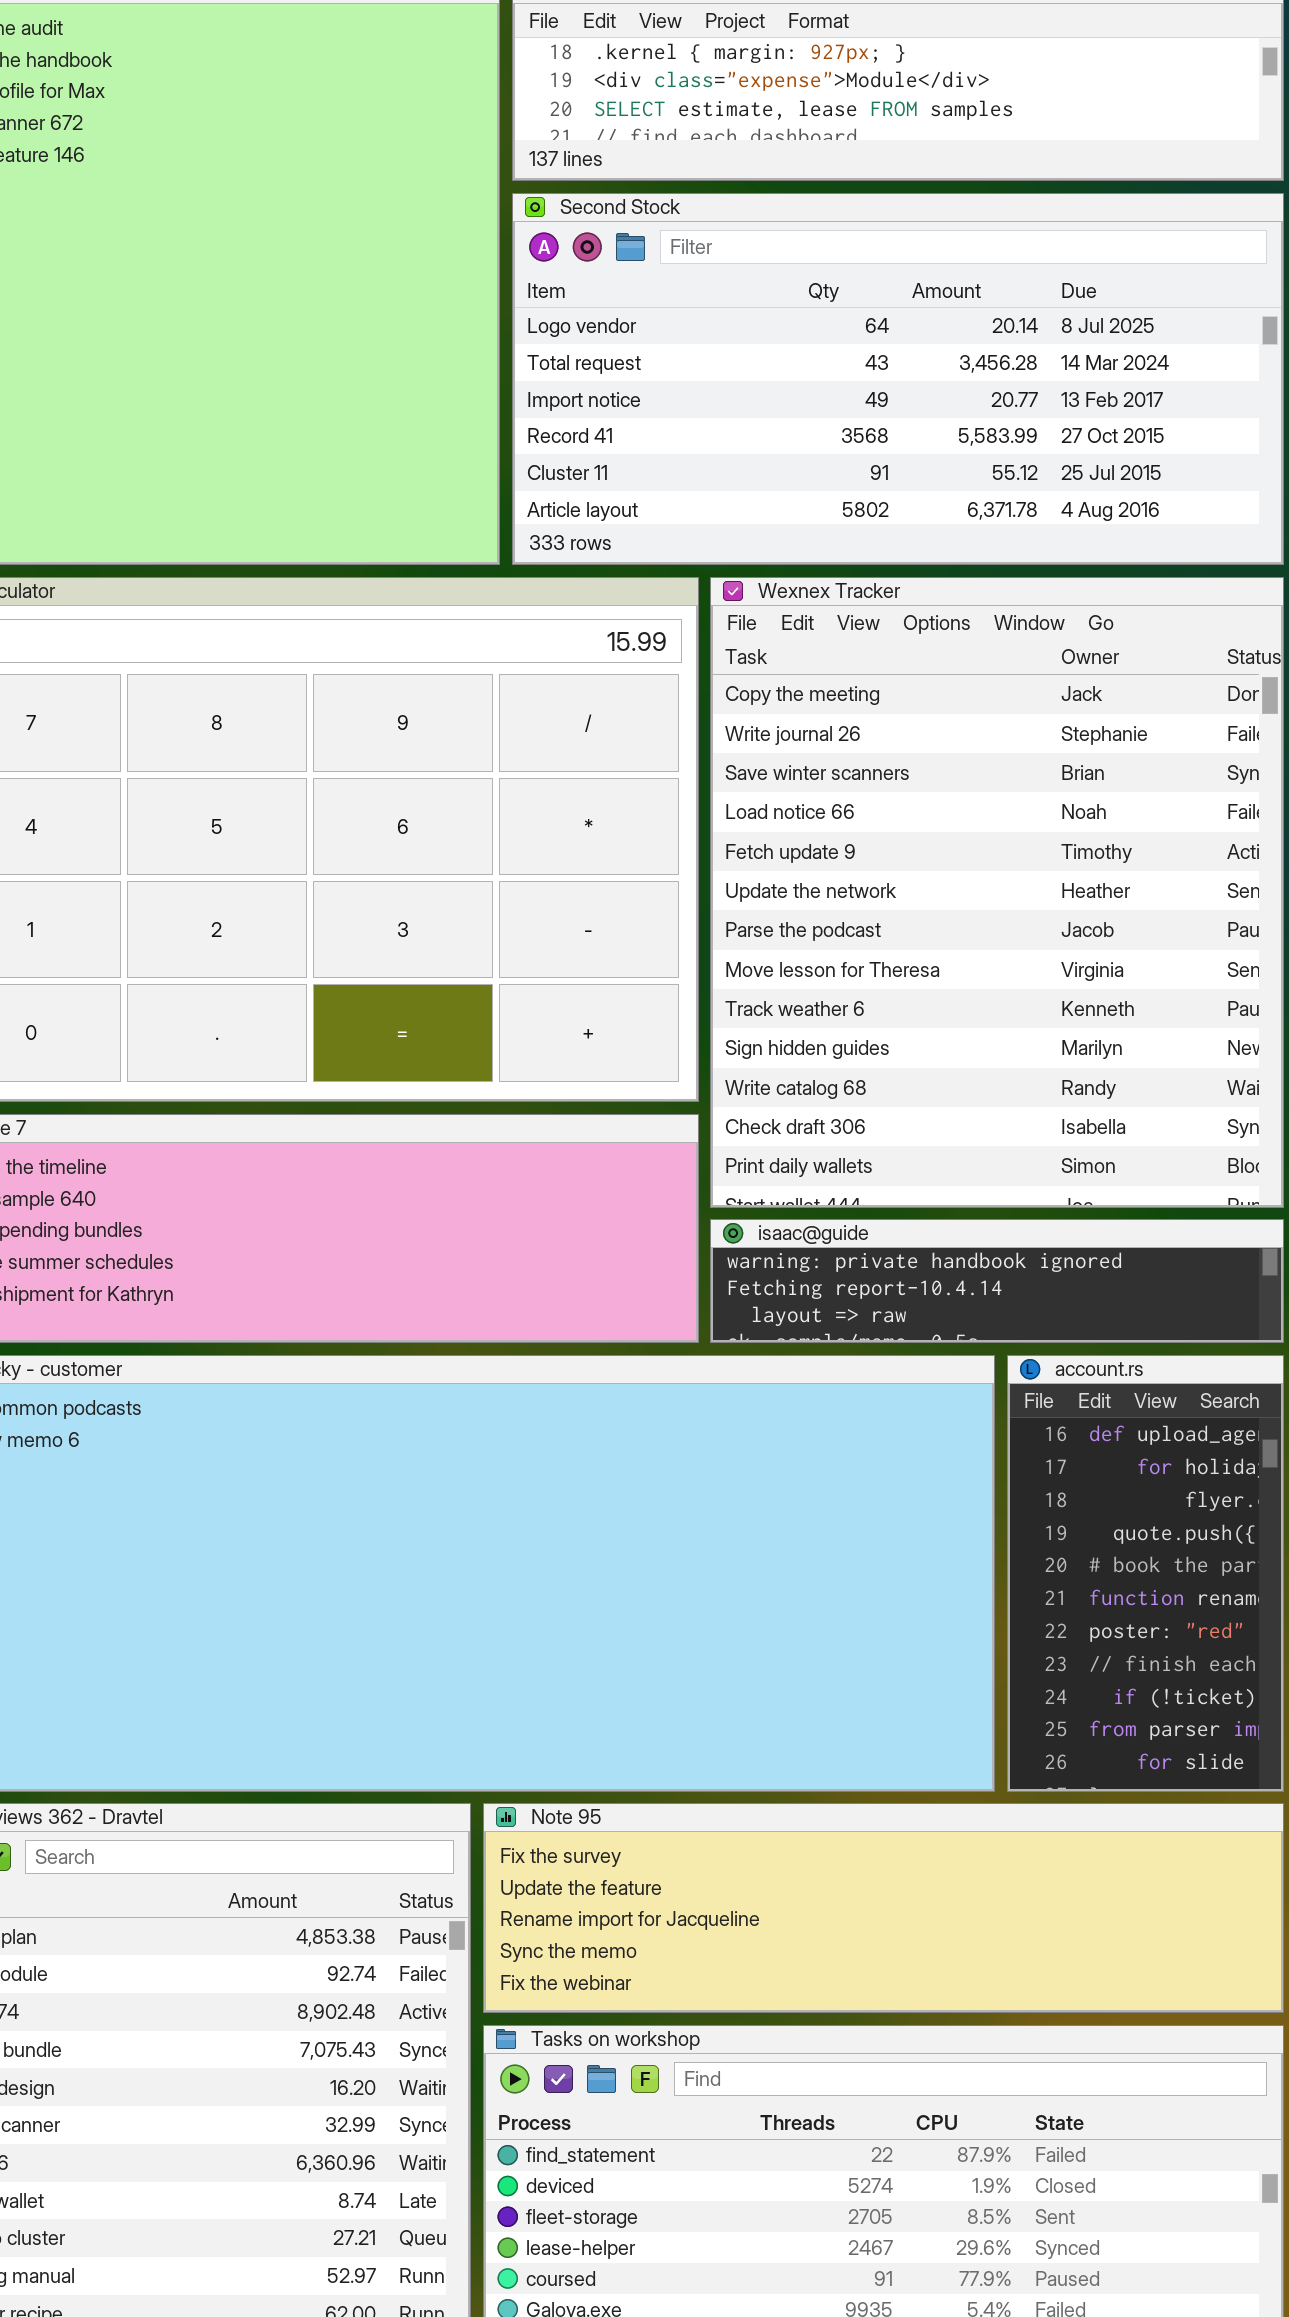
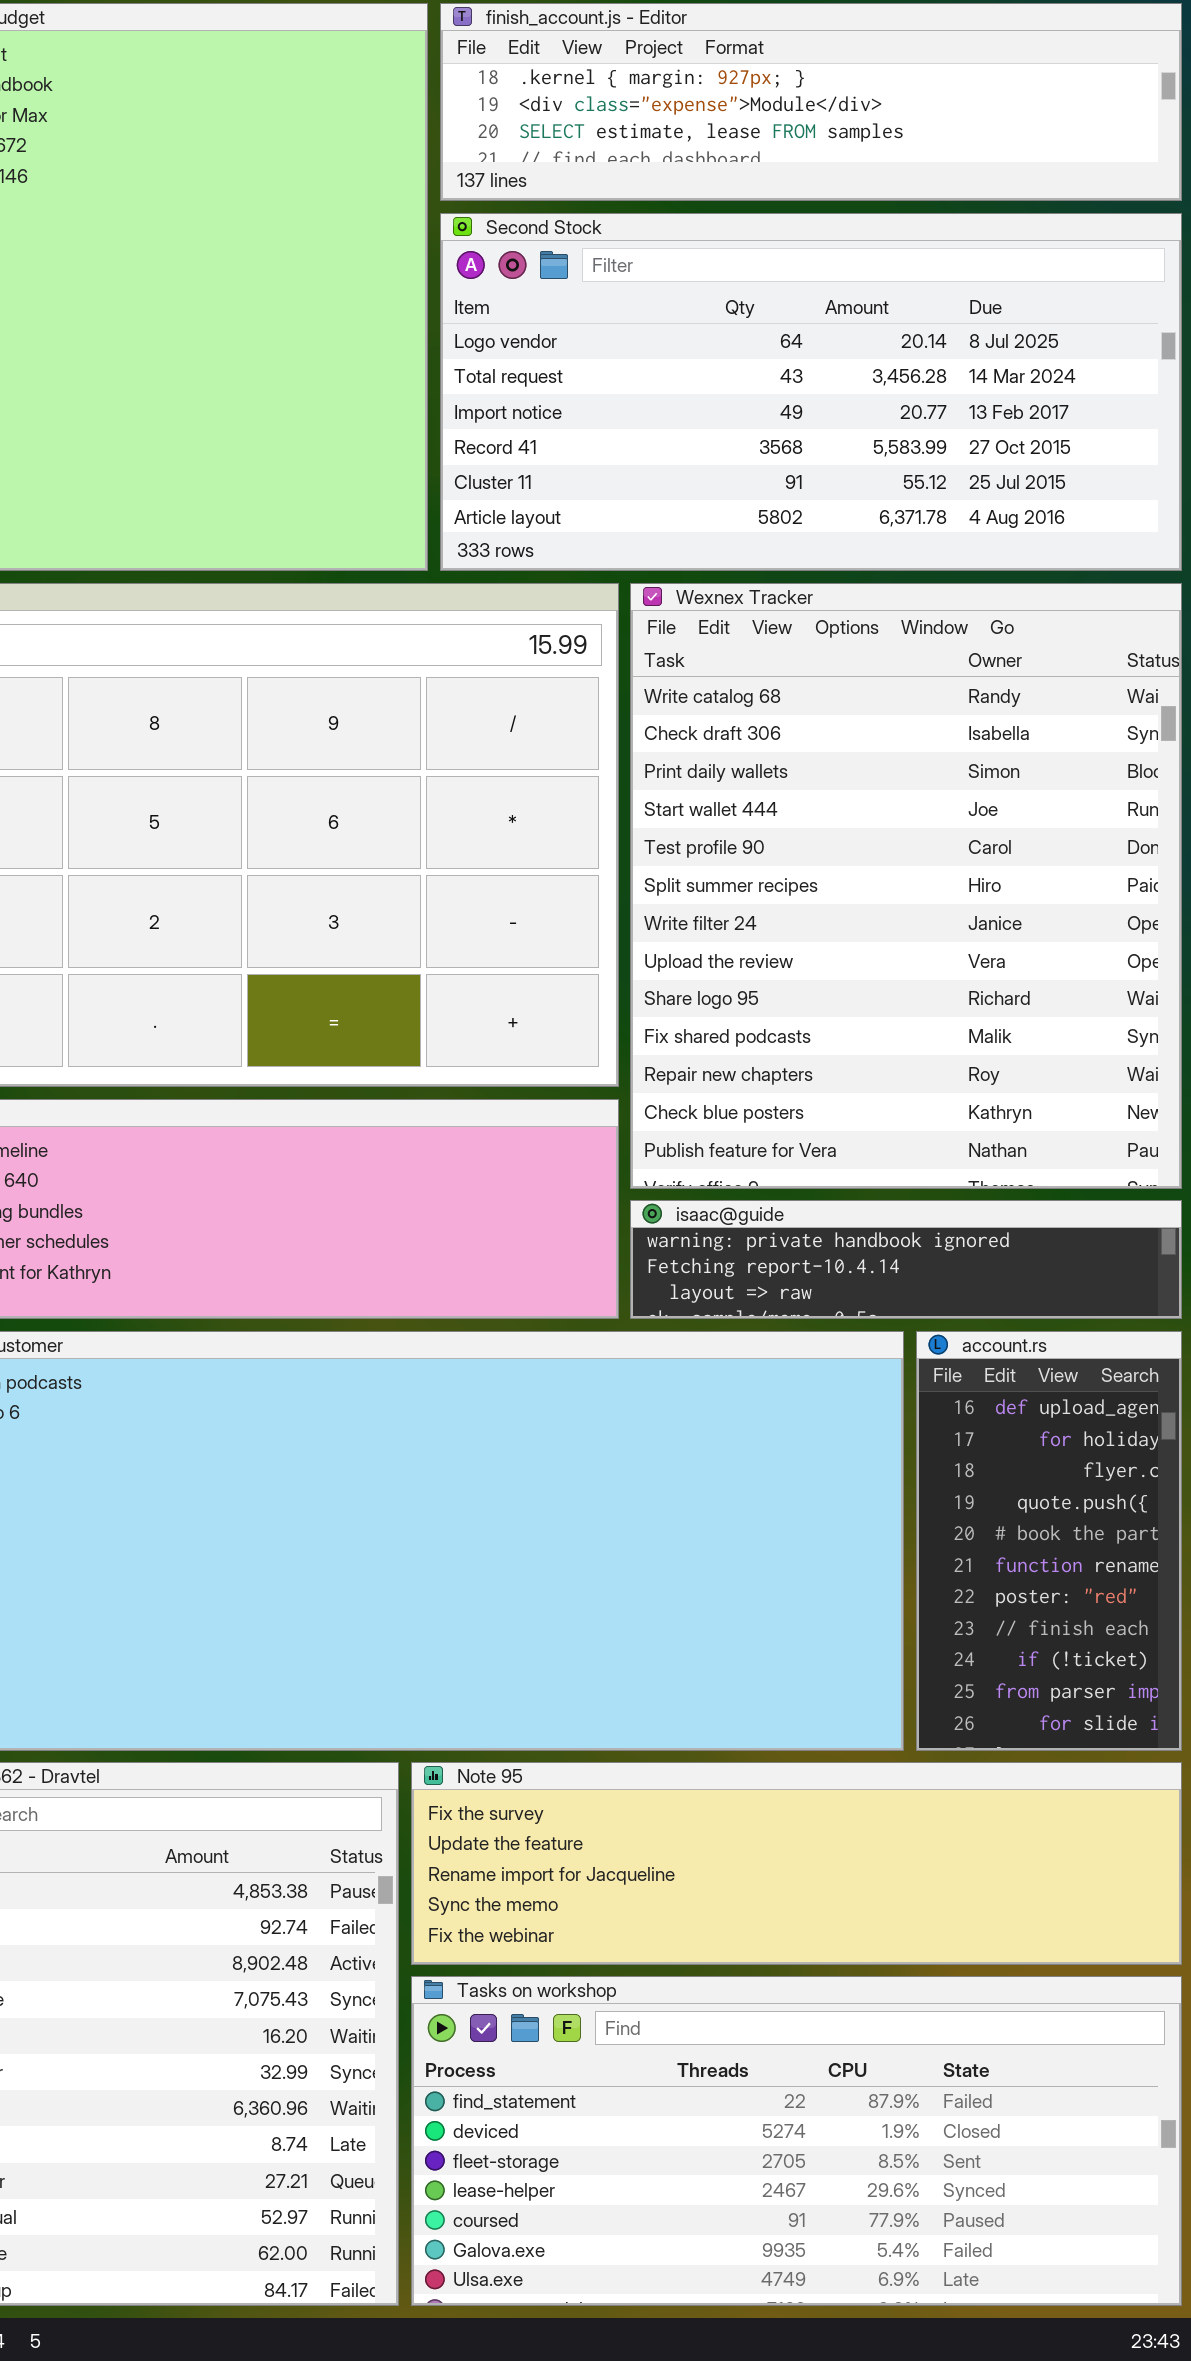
Wexnex Tracker: [710,577,1284,1208] -> [630,583,1182,1189], scrolled down 10 rows

